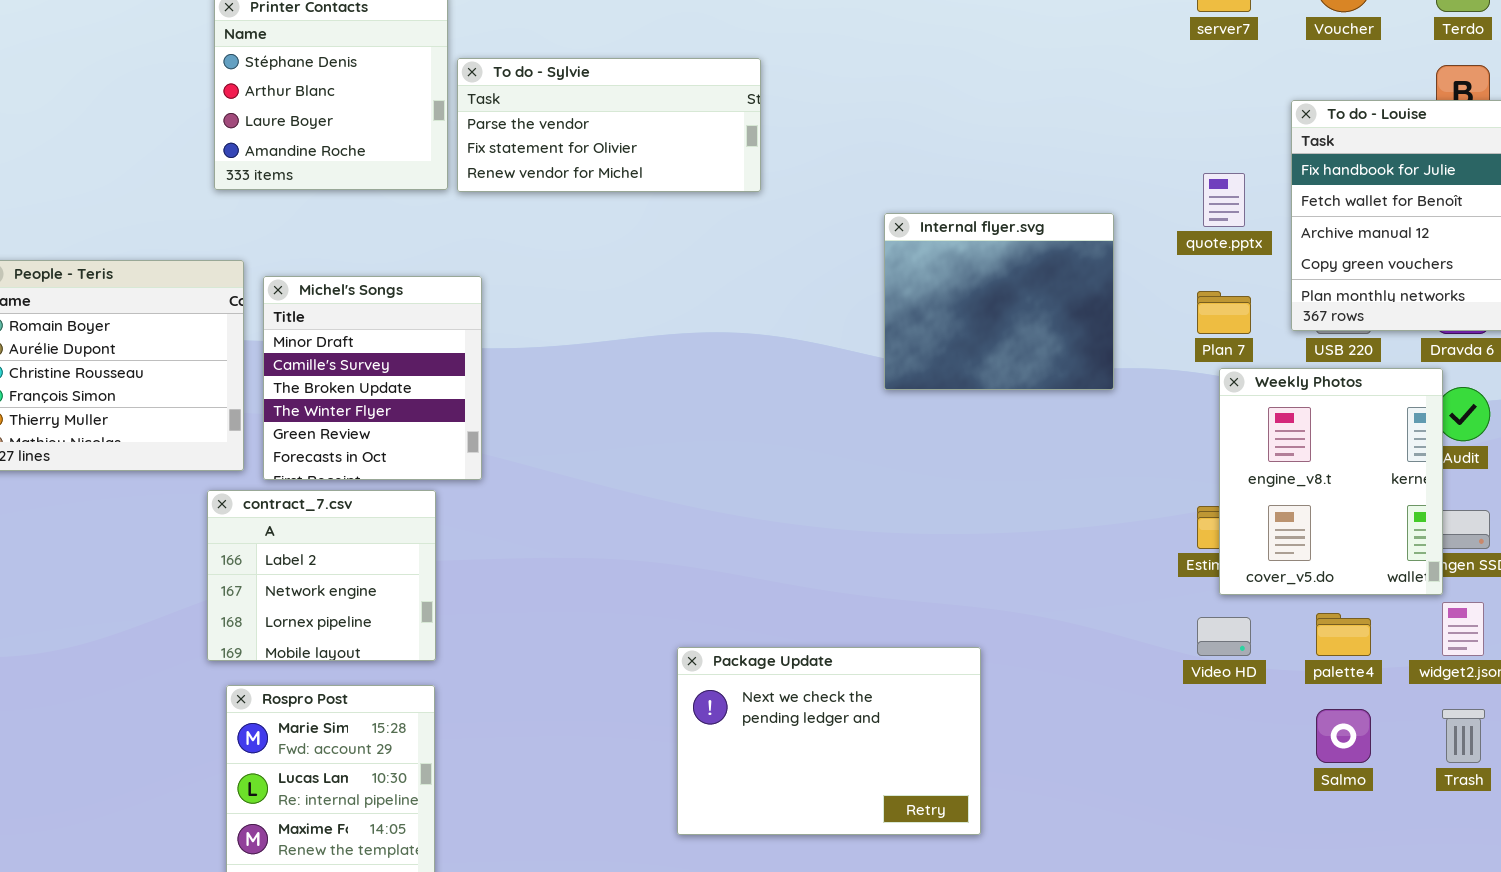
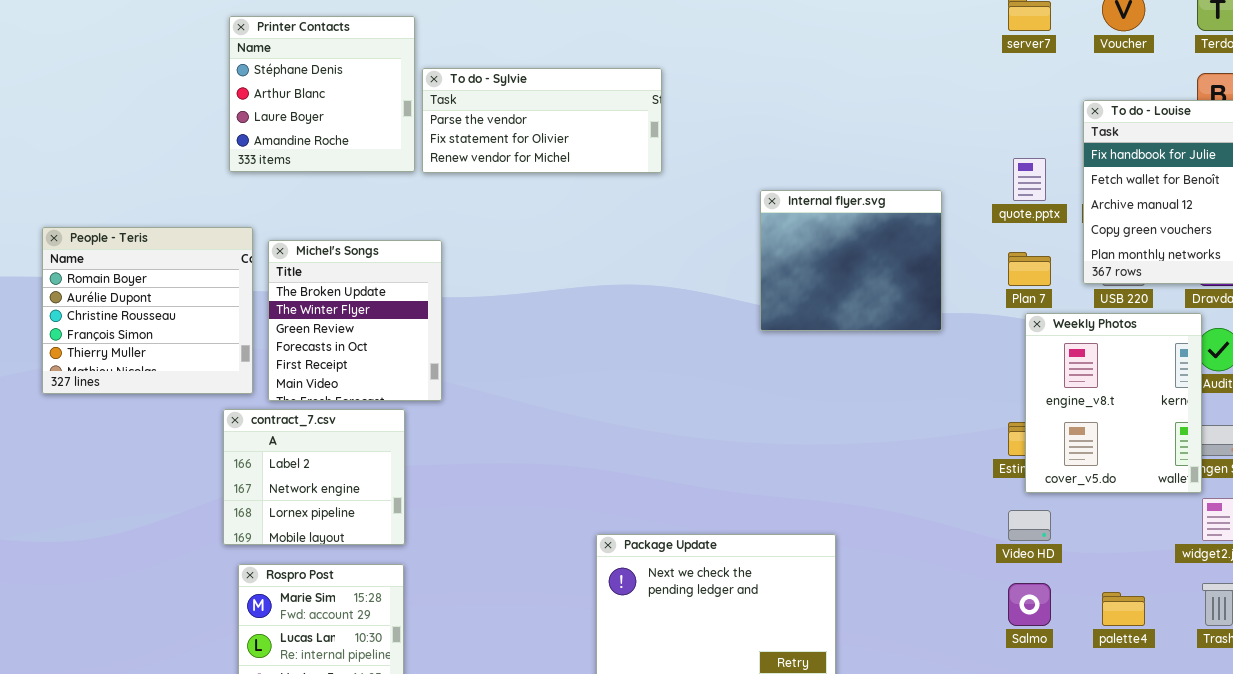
Michel's Songs: [263,276,482,480] -> [268,240,442,401], scrolled down 2 rows
palette4: [1316,613,1371,656] -> [1102,592,1145,626], moved
Salmo: [1316,709,1371,763] -> [1008,583,1051,626], moved

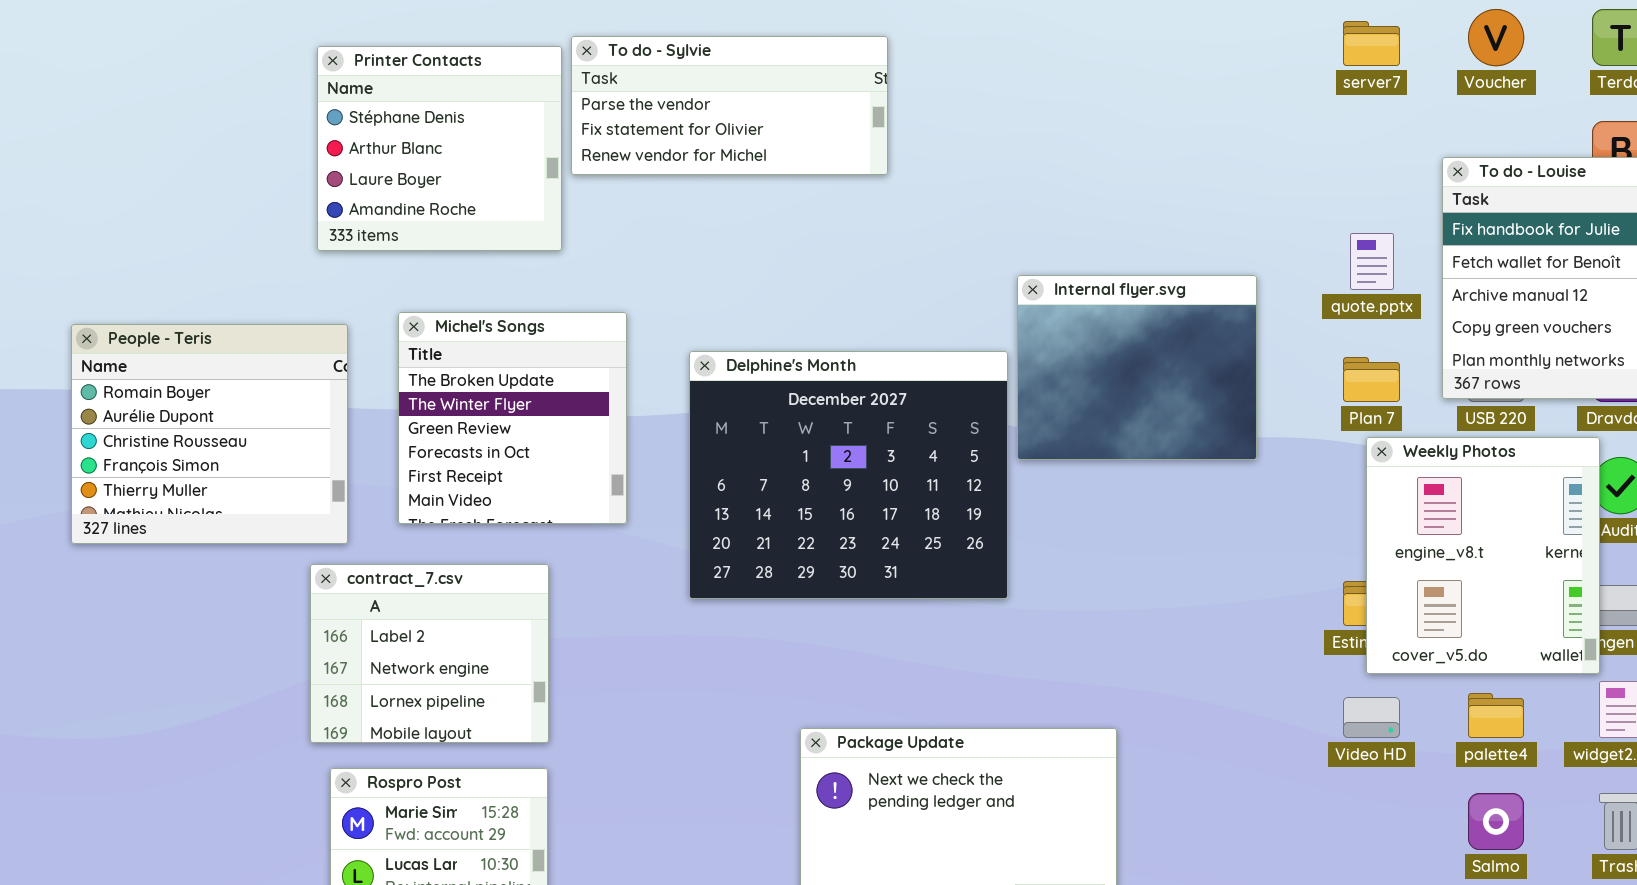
To do - Sylvie: [422,68,662,173] -> [571,36,888,175], moved
Michel's Songs: [268,240,442,401] -> [398,312,627,524], moved
Delphine's Month: none -> [689,351,1008,599], opened
Salmo: [1008,583,1051,626] -> [1468,793,1524,850], moved
palette4: [1102,592,1145,626] -> [1468,693,1524,738], moved

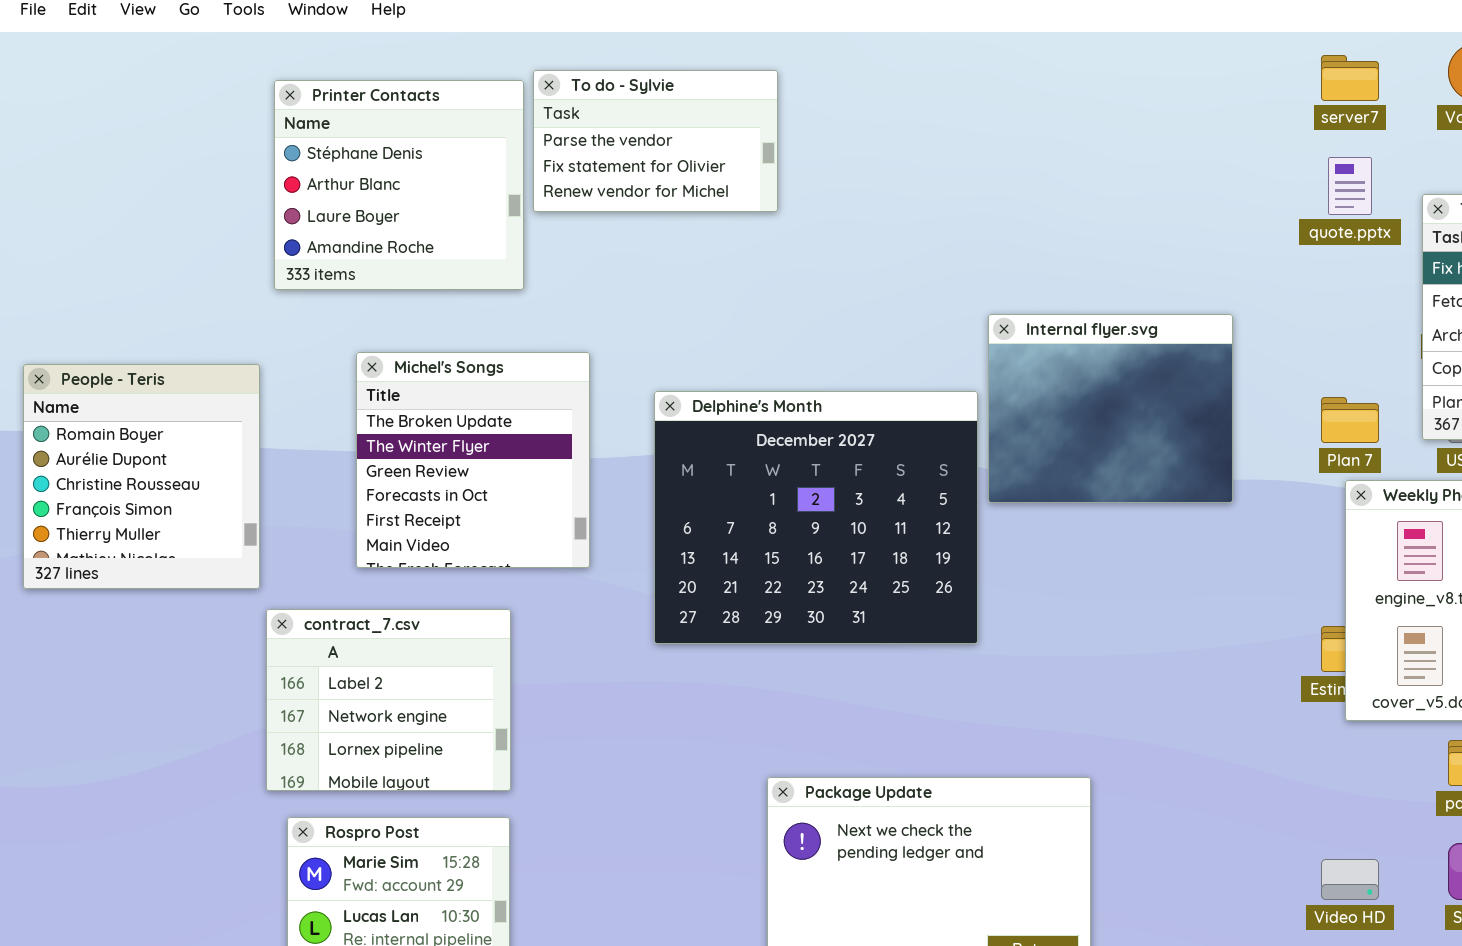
To do - Sylvie: [571,36,888,175] -> [533,70,778,212], resized
quote.pptx: [1350,233,1394,290] -> [1328,157,1372,215], moved
People - Teris: [71,324,348,544] -> [23,364,260,589], resized
Video HD: [1343,697,1400,738] -> [1321,859,1379,900], moved

